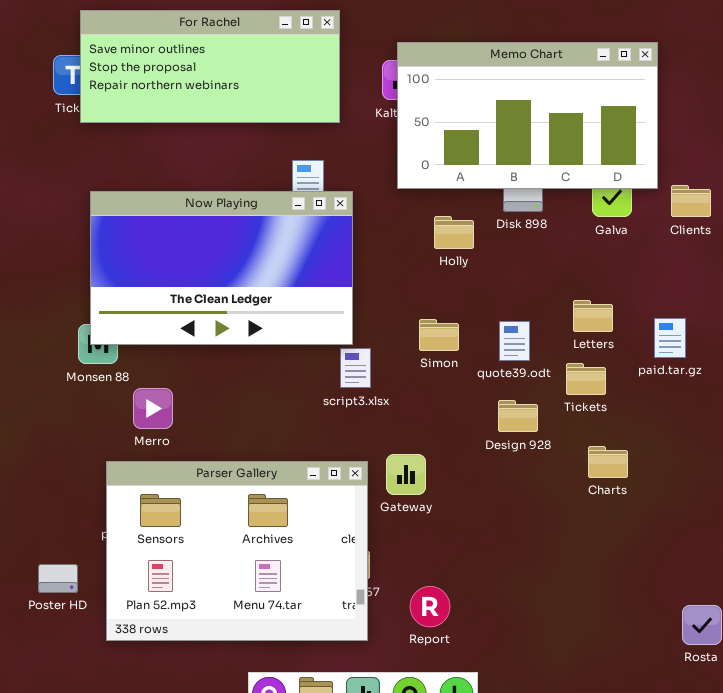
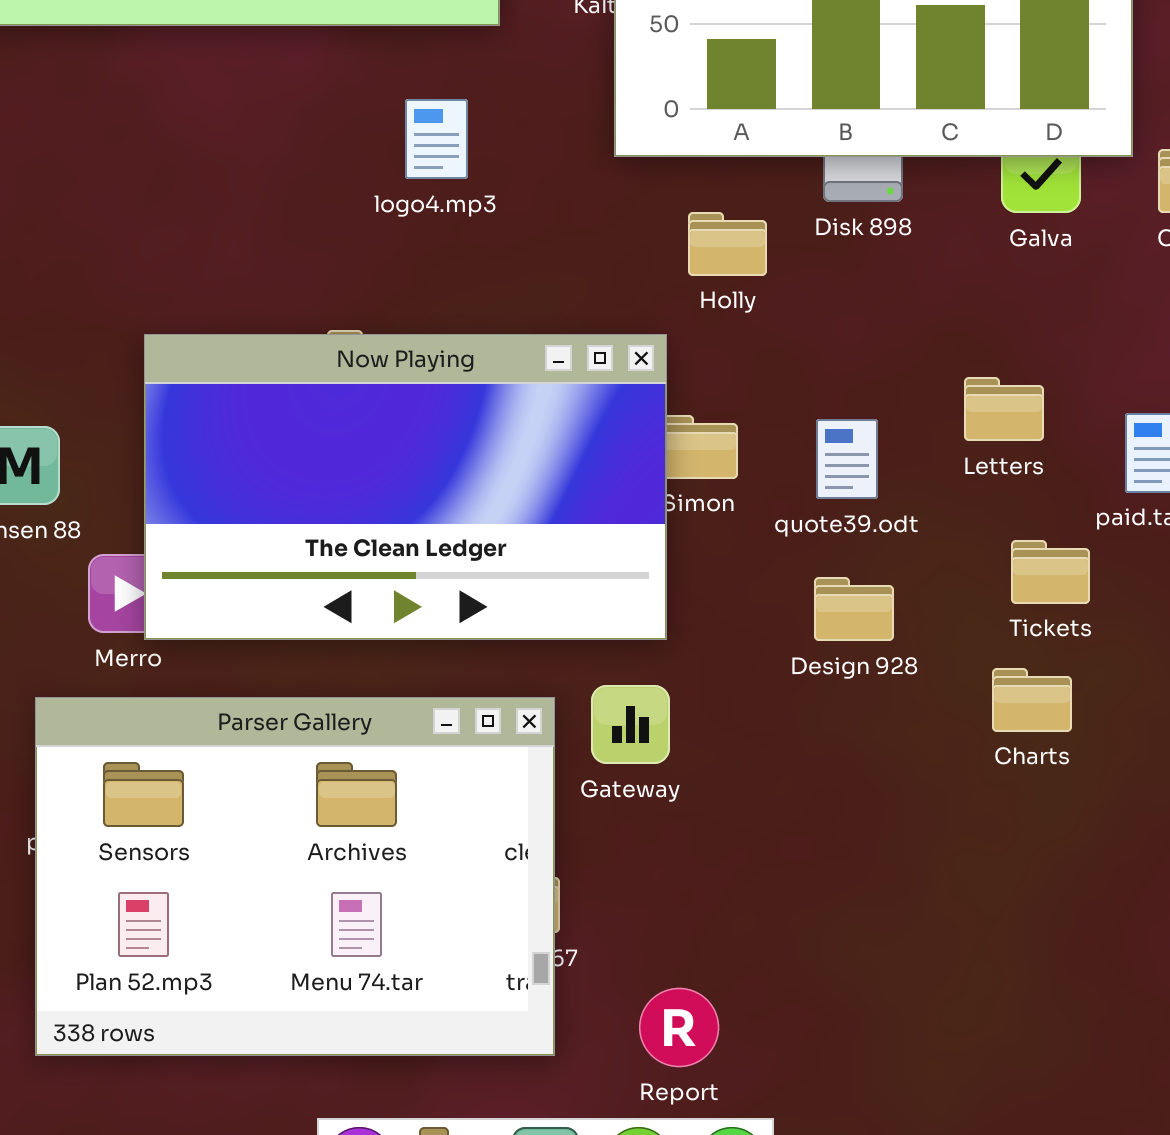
Now Playing: [90,191,353,345] -> [144,334,667,640], moved
Tickets: [566,363,606,395] -> [1011,540,1090,604], moved
Report: [410,586,450,627] -> [639,988,719,1067], moved

